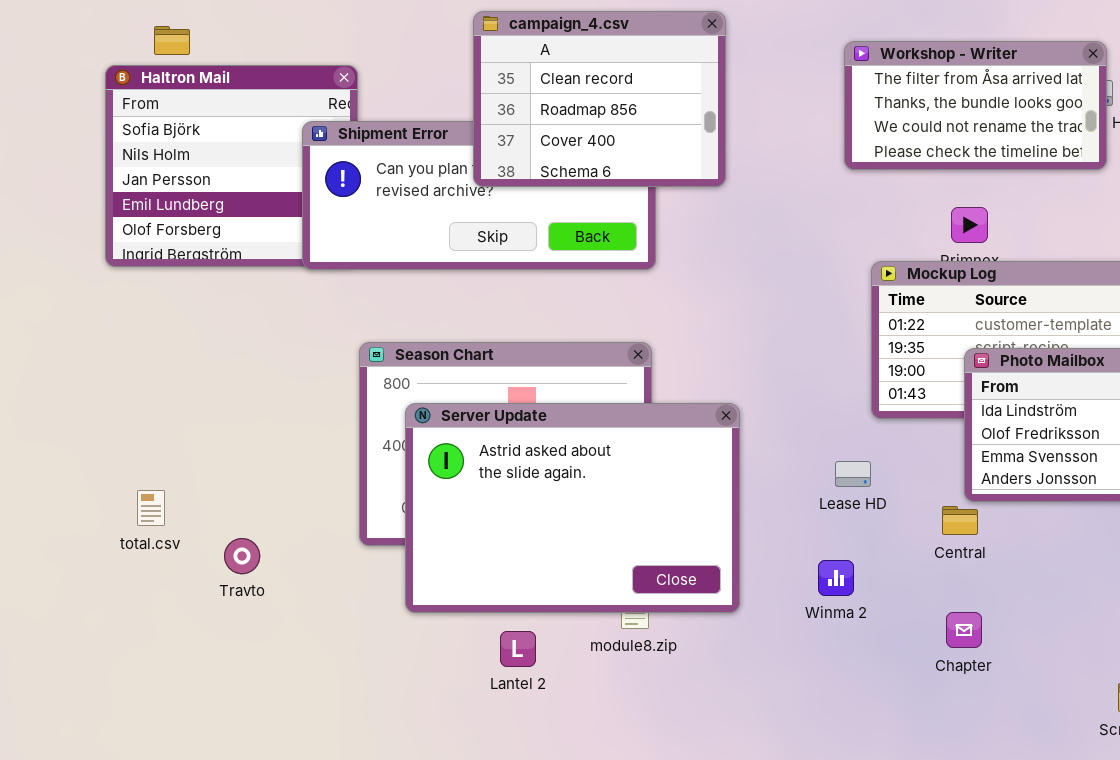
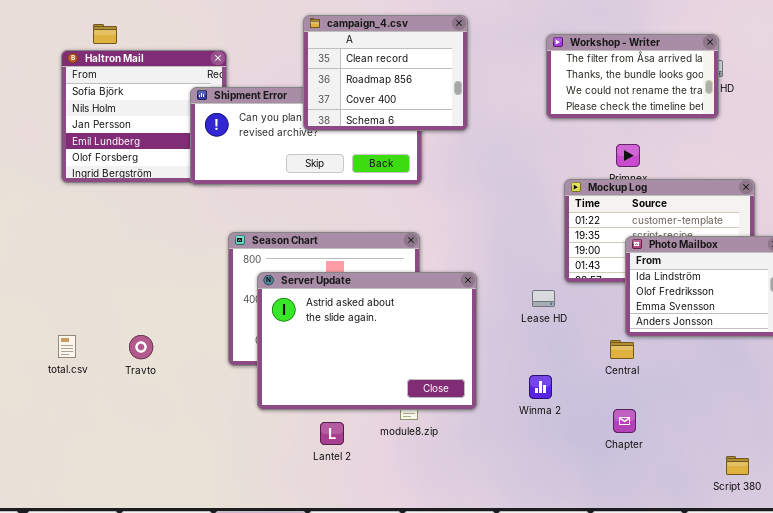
Lease HD: [835,461,871,487] -> [532,290,555,307], moved
total.csv: [137,490,165,526] -> [58,335,76,358], moved
Travto: [224,538,260,574] -> [129,335,153,359], moved

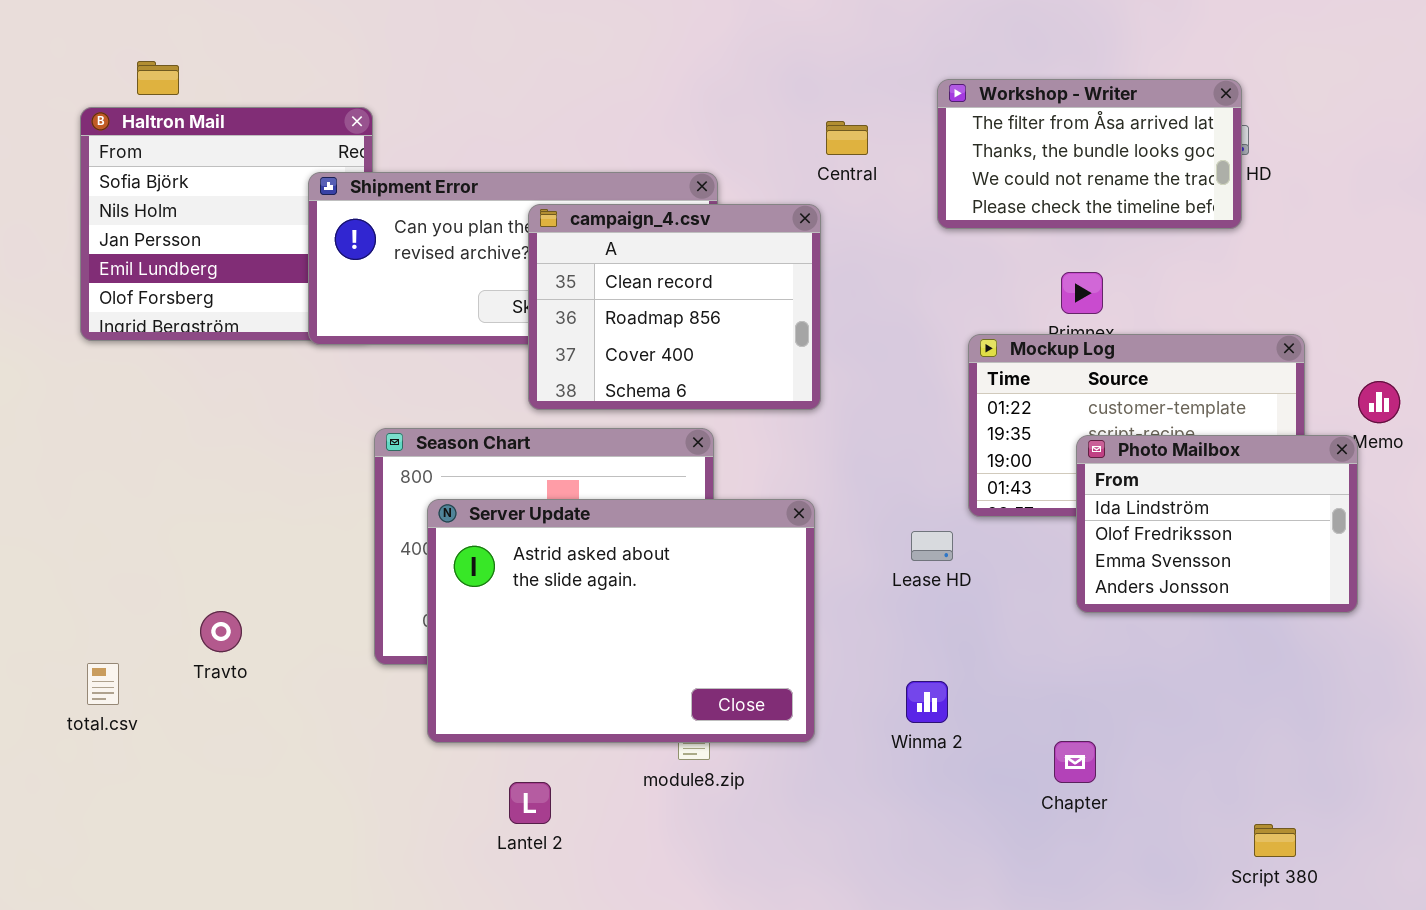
campaign_4.csv: [303,15,468,131] -> [528,204,821,410], moved
total.csv: [58,335,76,358] -> [87,663,119,705], moved
Central: [610,340,634,359] -> [826,121,868,155], moved
Lantel 2: [320,422,344,445] -> [509,782,551,824], moved

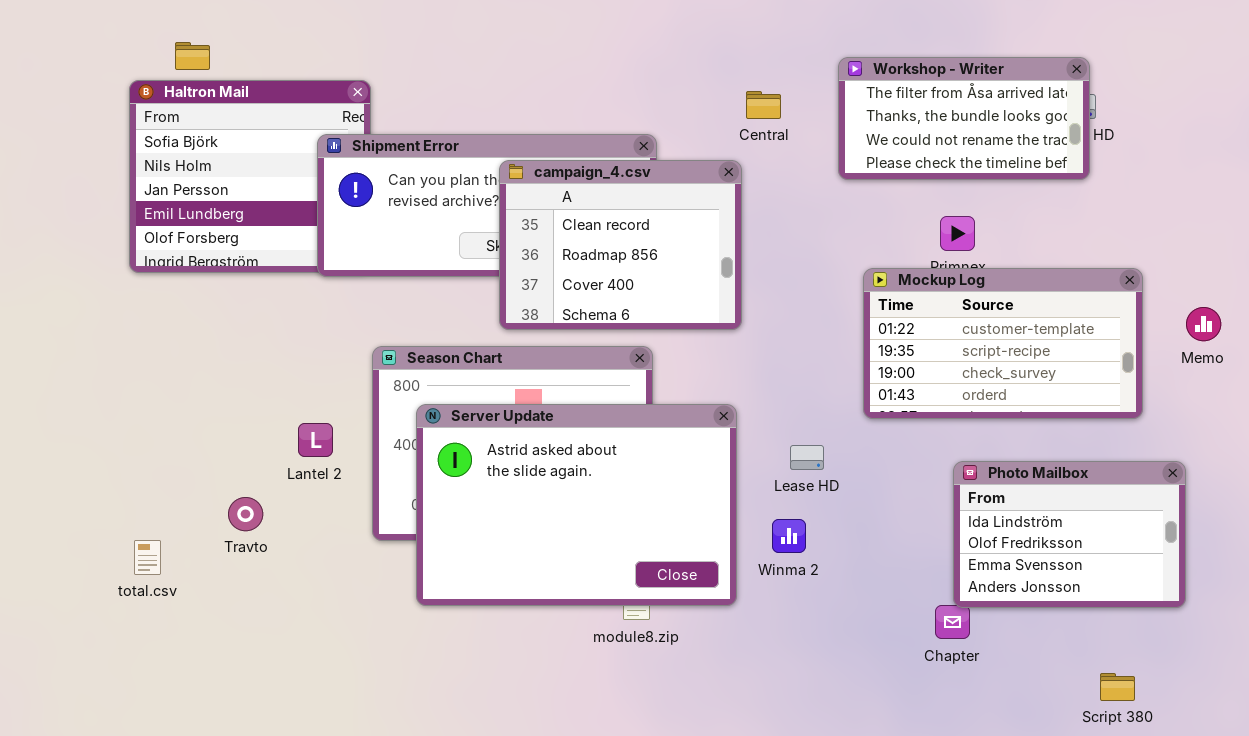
Photo Mailbox: [1076,435,1358,613] -> [953,461,1186,608], moved
Lease HD: [911,531,953,561] -> [790,445,824,470], moved
Winma 2: [906,681,948,723] -> [772,519,806,553], moved
Lantel 2: [509,782,551,824] -> [298,423,333,457], moved

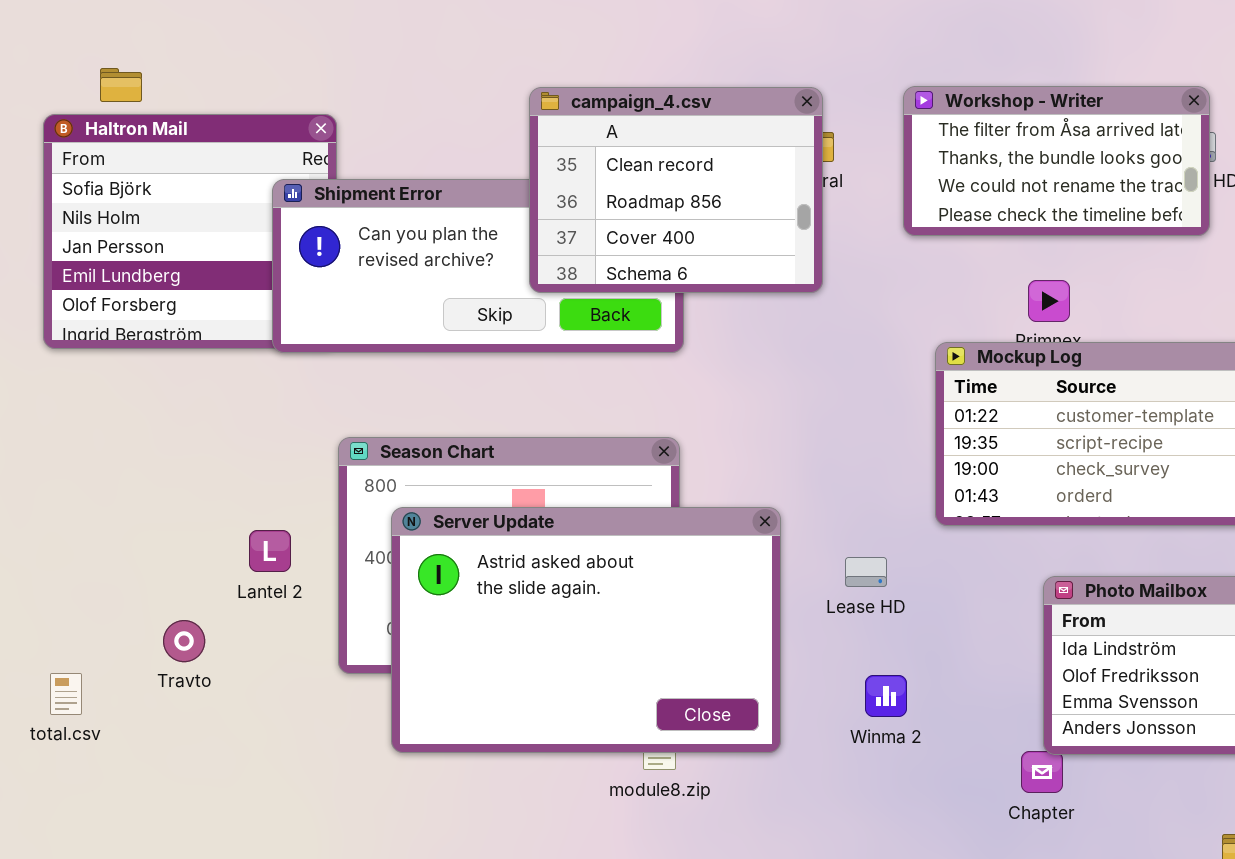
campaign_4.csv: [499,160,742,330] -> [529,87,823,293], moved
Winma 2: [772,519,806,553] -> [865,675,907,717], moved

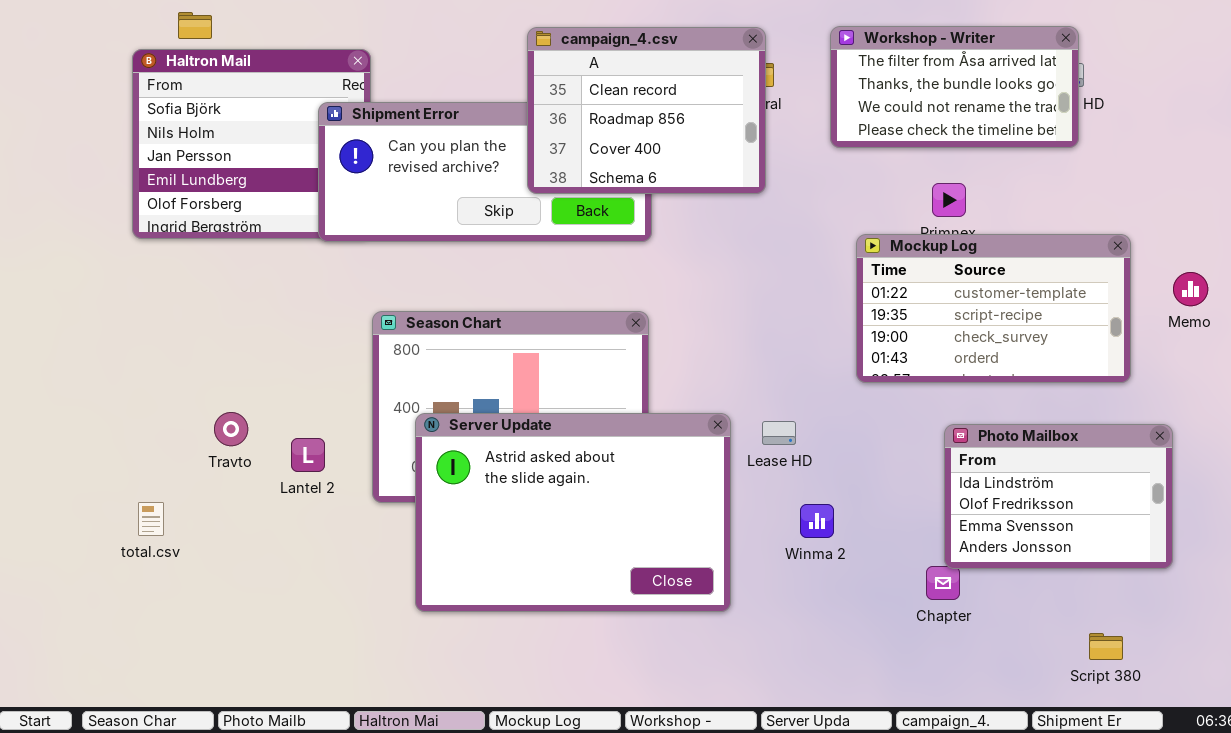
Server Update: [391,507,781,753] -> [415,413,731,612], moved
Lantel 2: [249,530,291,572] -> [291,438,325,472], moved
Lease HD: [845,557,887,587] -> [762,421,796,445], moved
Travto: [163,620,205,662] -> [214,412,248,446], moved

